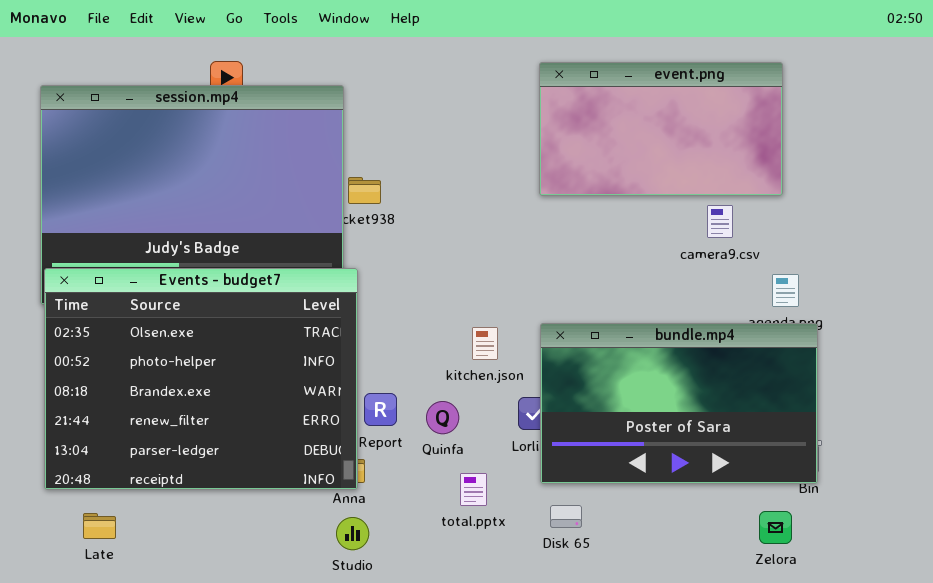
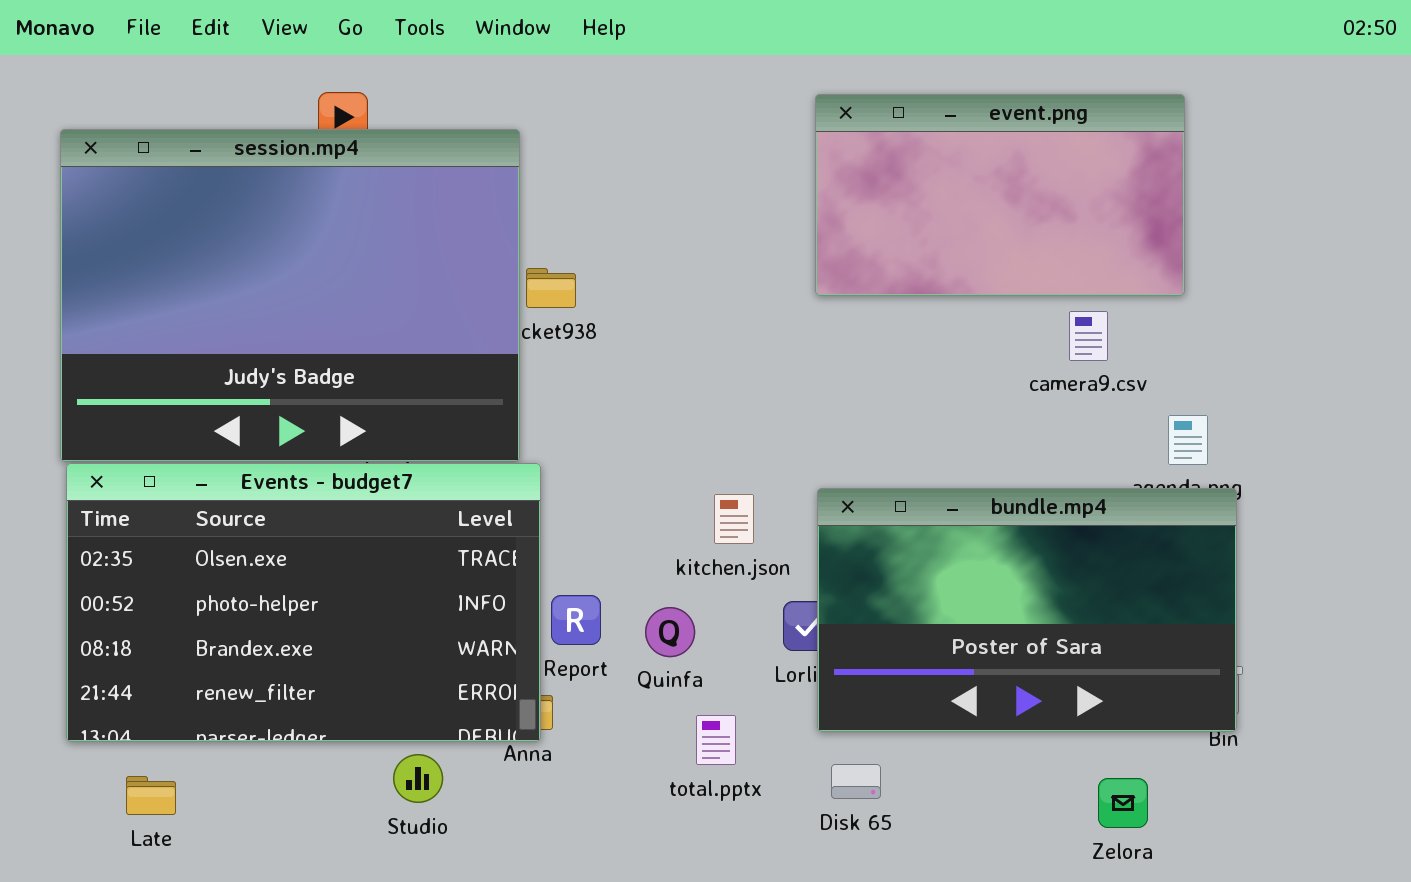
Events - budget7: [44,268,358,490] -> [66,463,541,742], resized
Zelora: [759,511,792,544] -> [1098,778,1148,828], moved
Studio: [336,517,369,550] -> [393,754,443,803], moved

